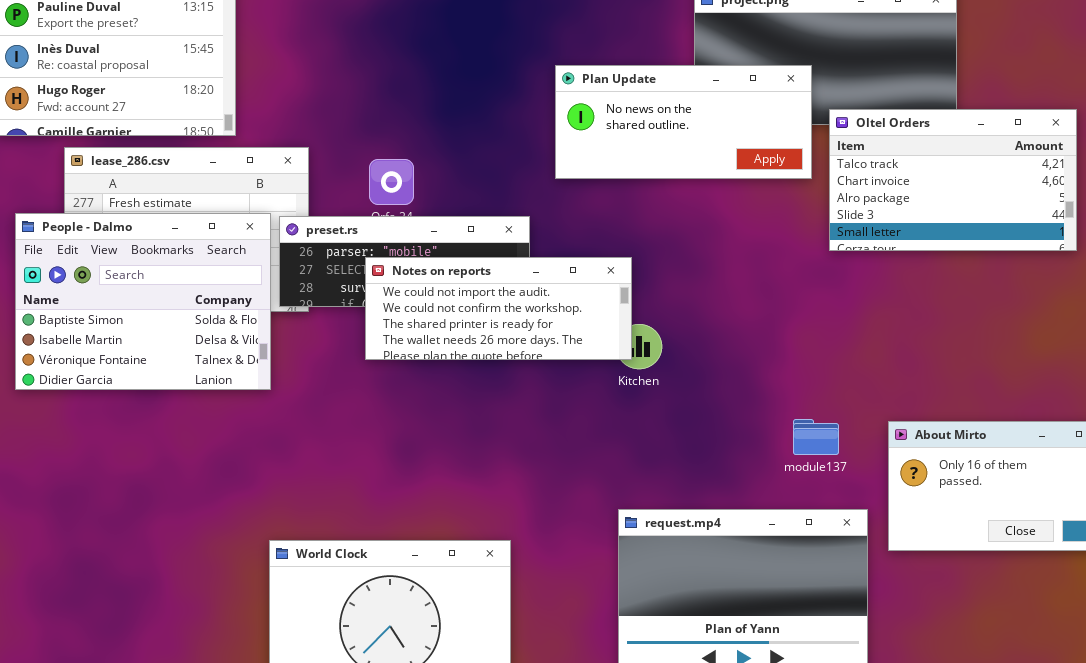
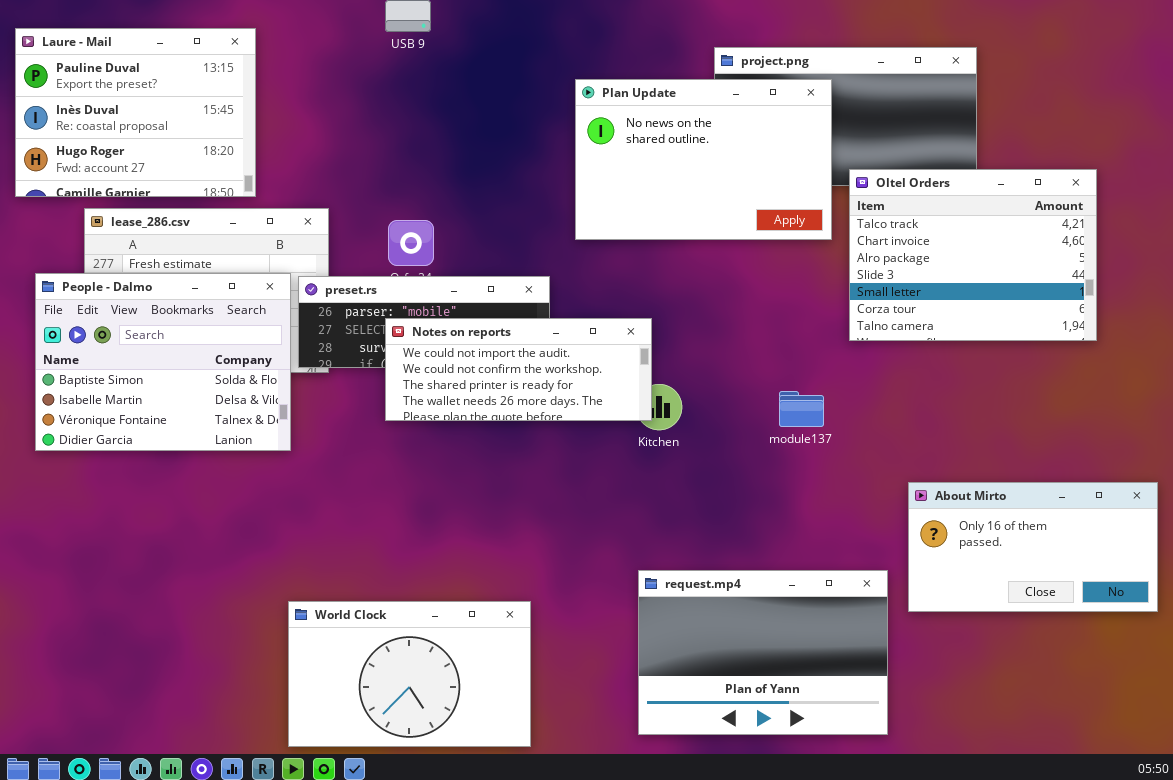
Plan Update: [555,65,812,179] -> [575,79,832,240], resized
Oltel Orders: [829,109,1077,251] -> [849,169,1097,341], resized
module137: [793,419,839,455] -> [779,391,824,427], moved

